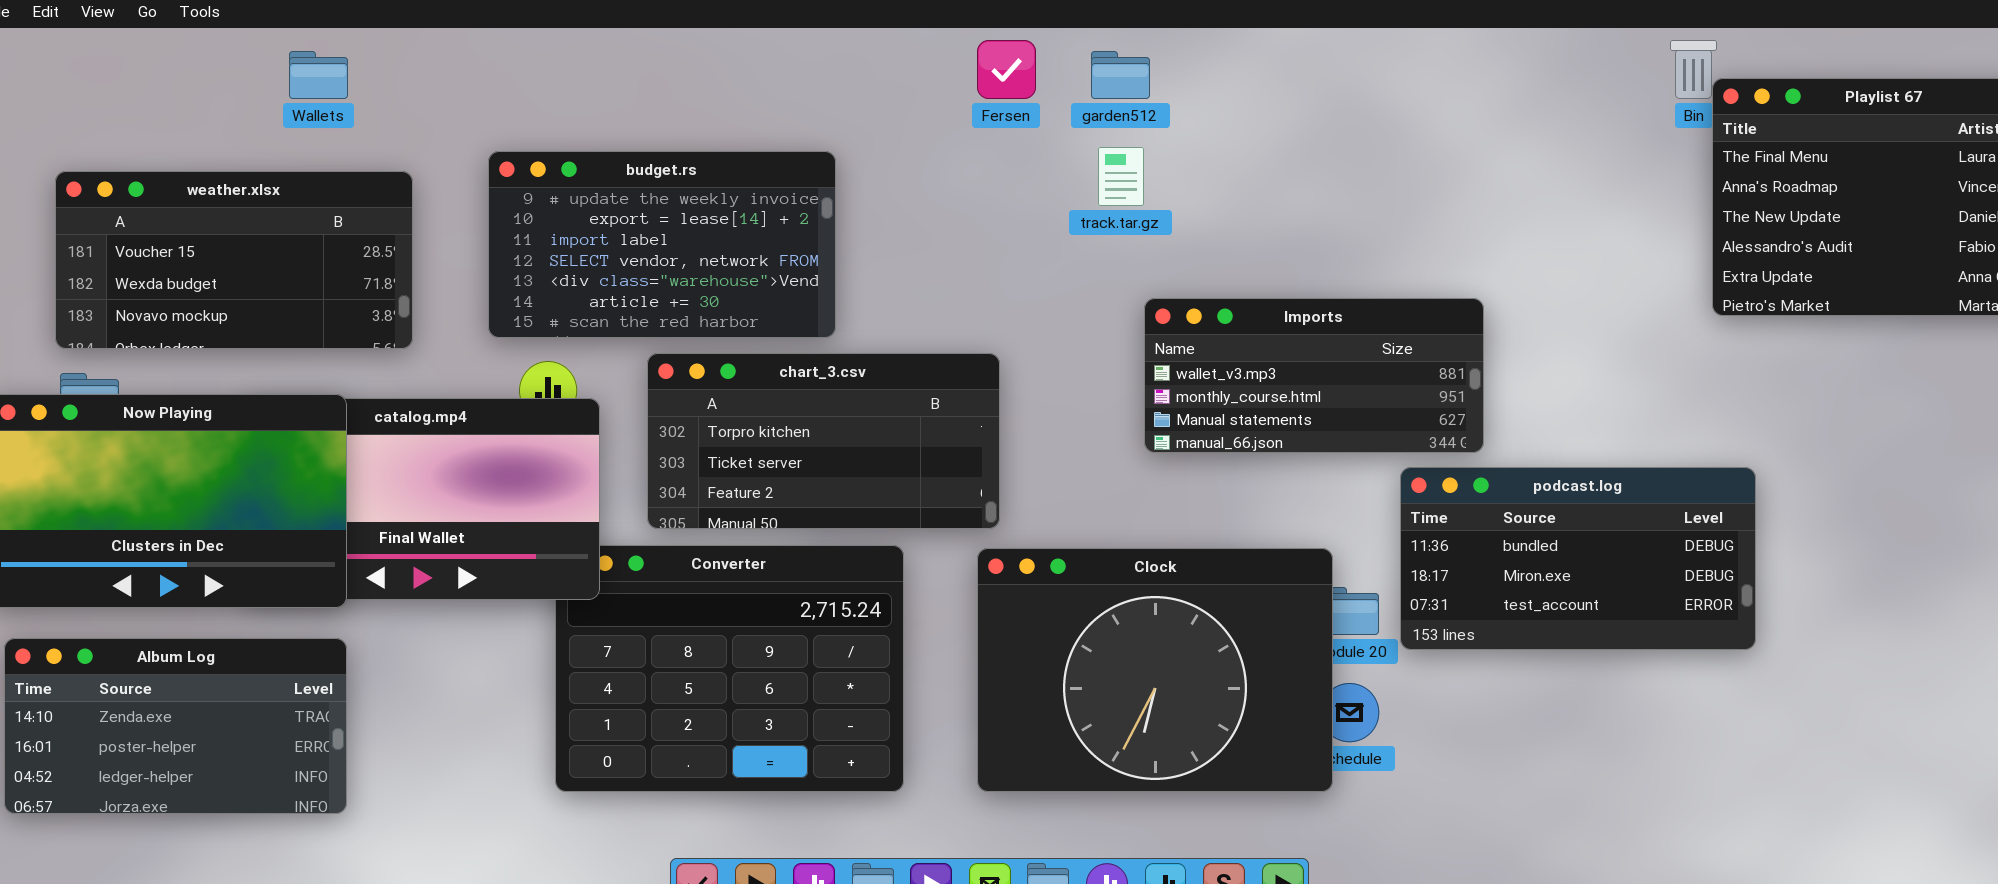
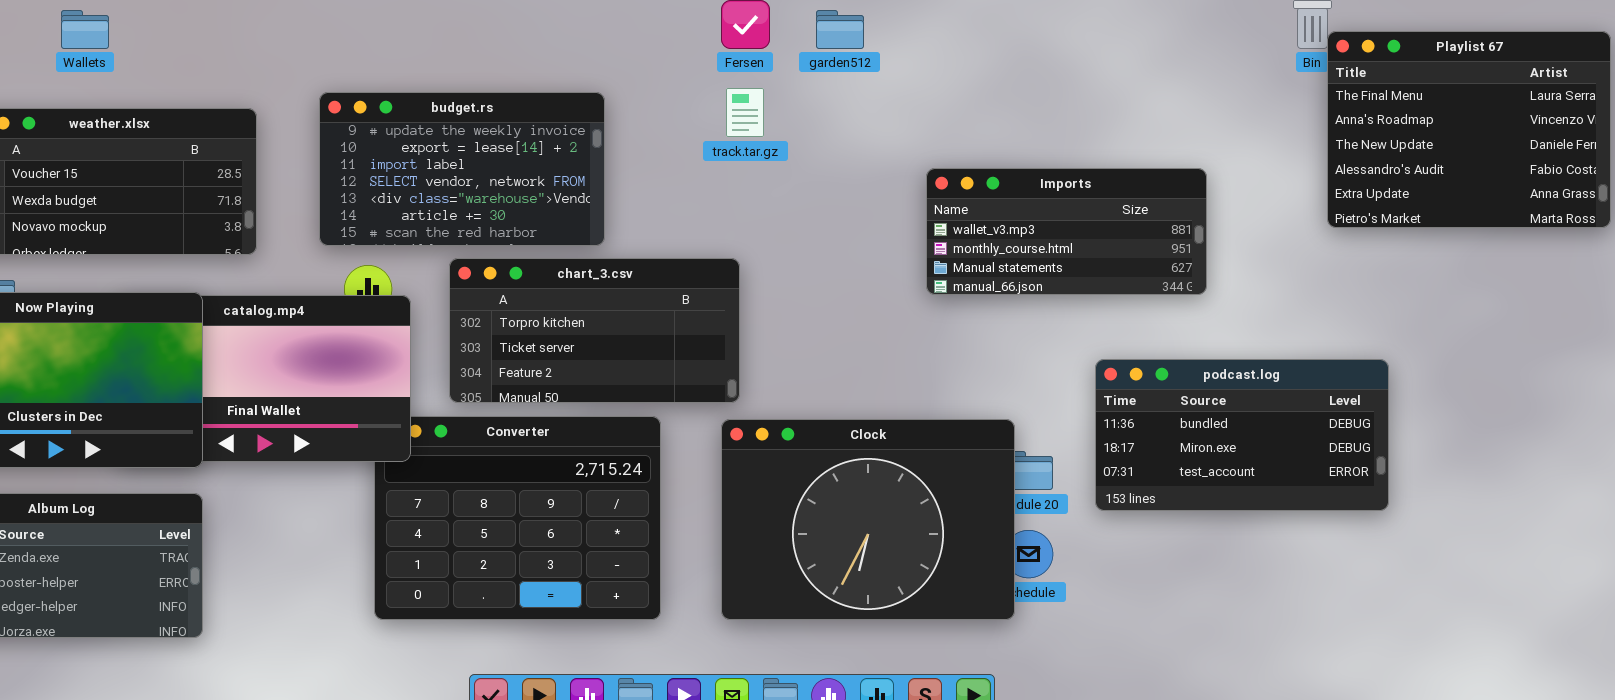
Wallets: [289,51,348,99] -> [61,10,109,49], moved
track.tar.gz: [1098,147,1144,206] -> [726,88,764,137], moved
Imports: [1144,298,1484,453] -> [926,168,1207,295], moved
podcast.log: [1400,467,1756,650] -> [1095,359,1389,511], moved

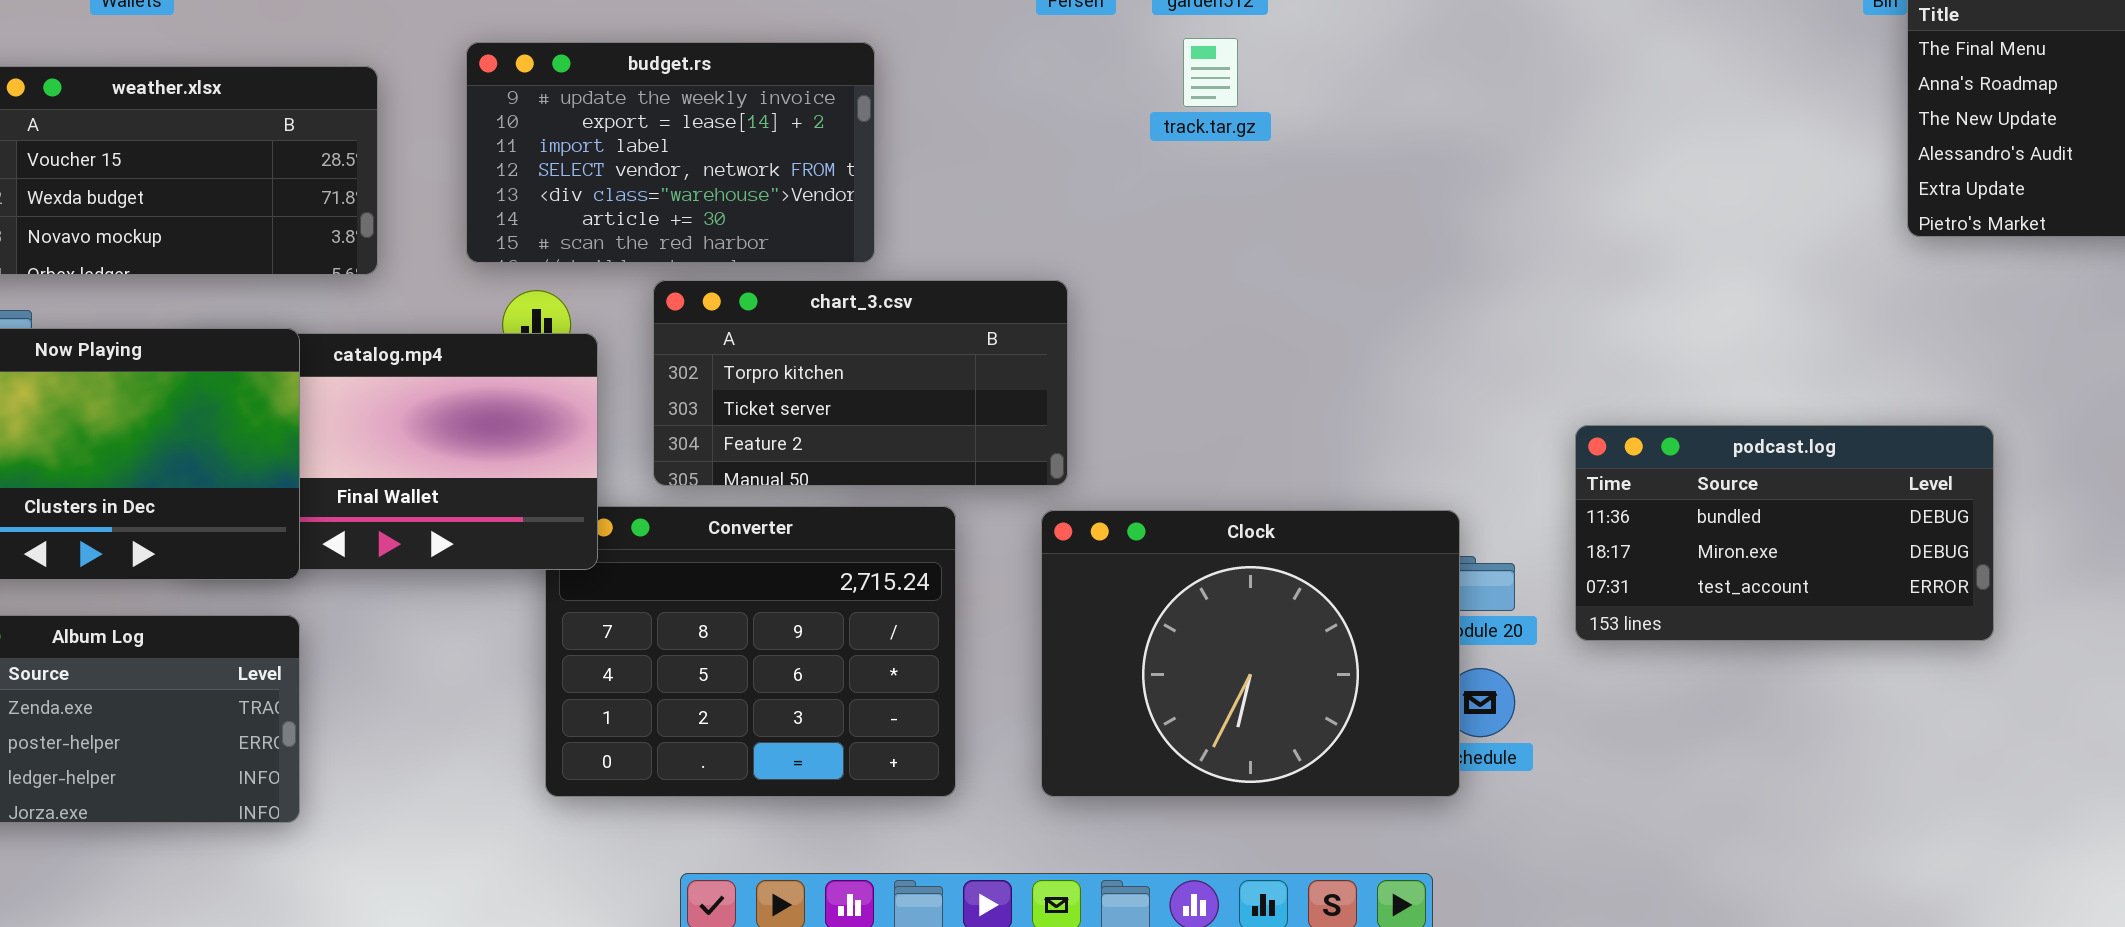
track.tar.gz: [726,88,764,137] -> [1183,38,1238,107], moved
Imports: [926,168,1207,295] -> none, closed

